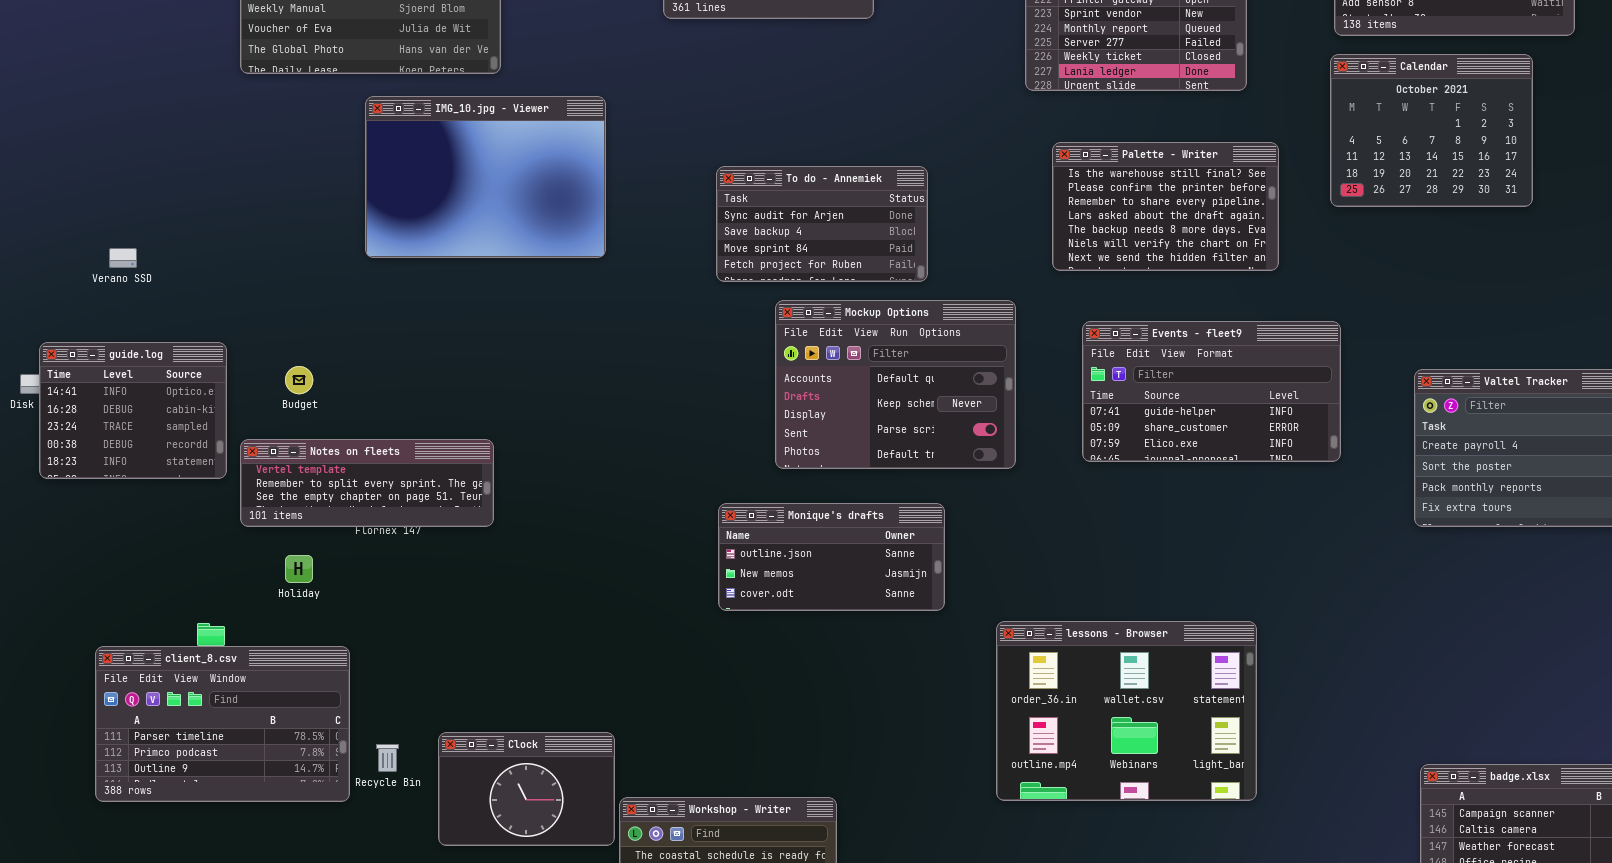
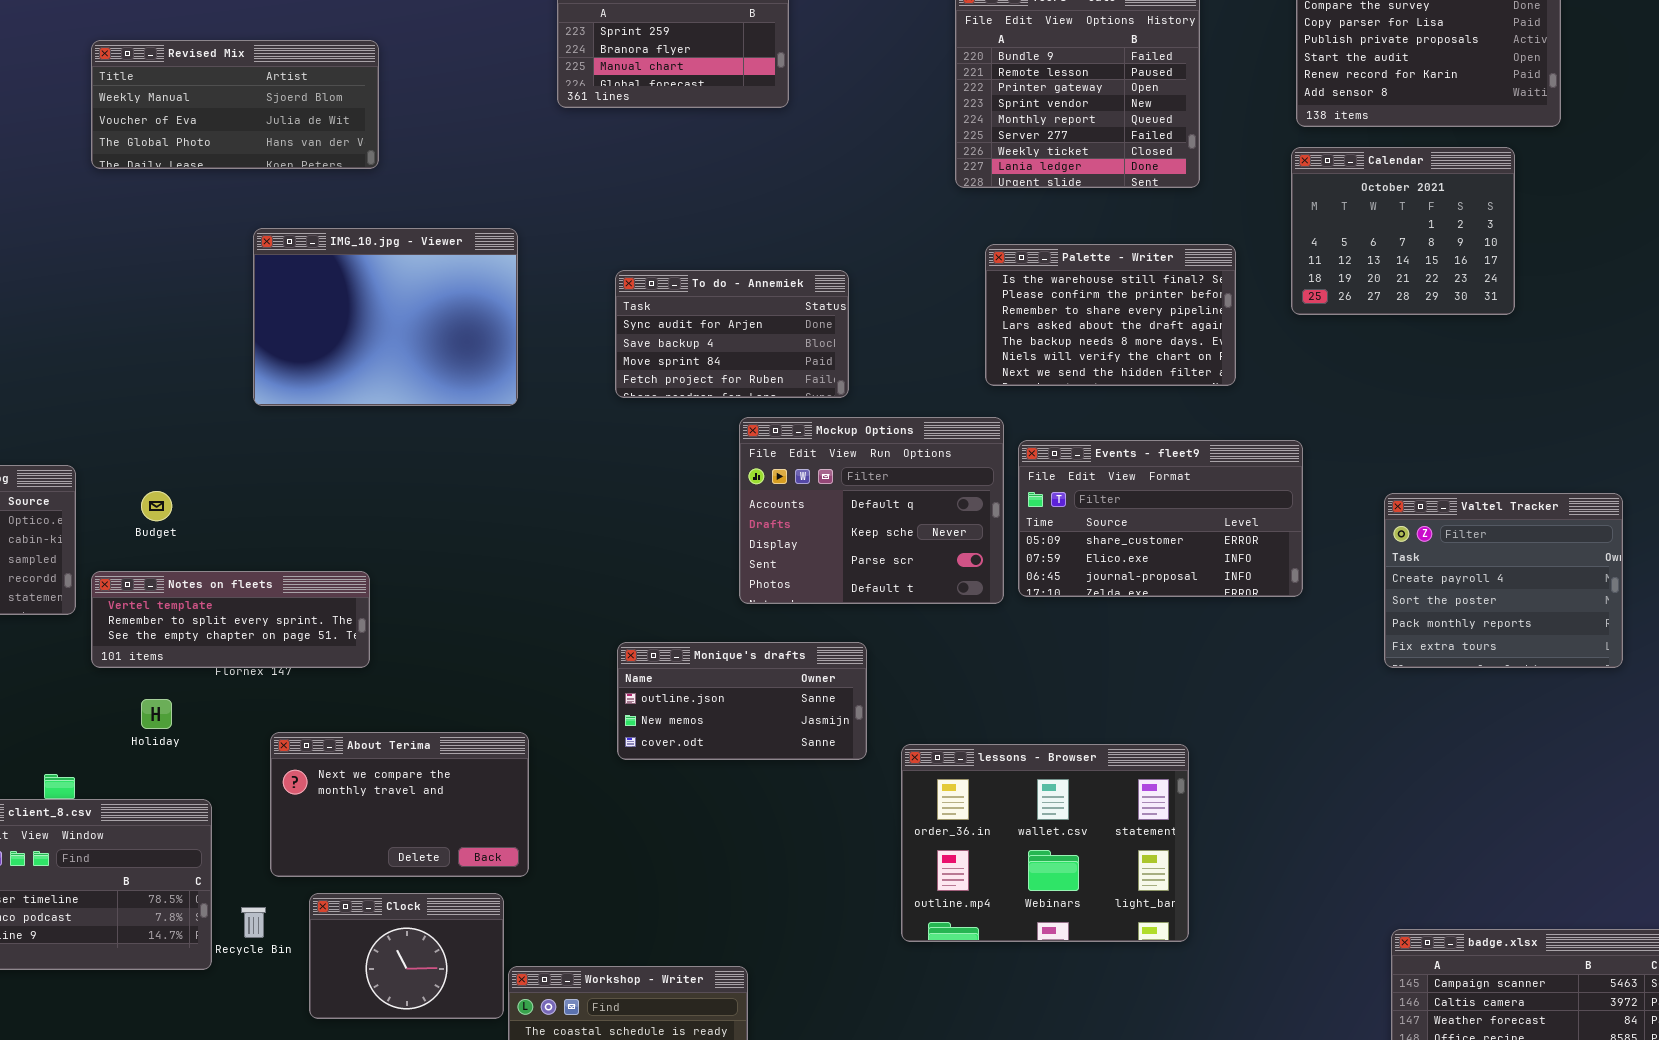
IMG_10.jpg - Viewer: [365,96,606,258] -> [253,228,518,406], moved
Mockup Options: [775,300,1016,469] -> [739,417,1004,604], moved
Events - fleet9: [1082,321,1341,462] -> [1018,440,1303,597], scrolled down 1 row
About Terima: none -> [270,732,529,877], opened
lessons - Browser: [996,621,1257,801] -> [901,744,1189,942], moved

